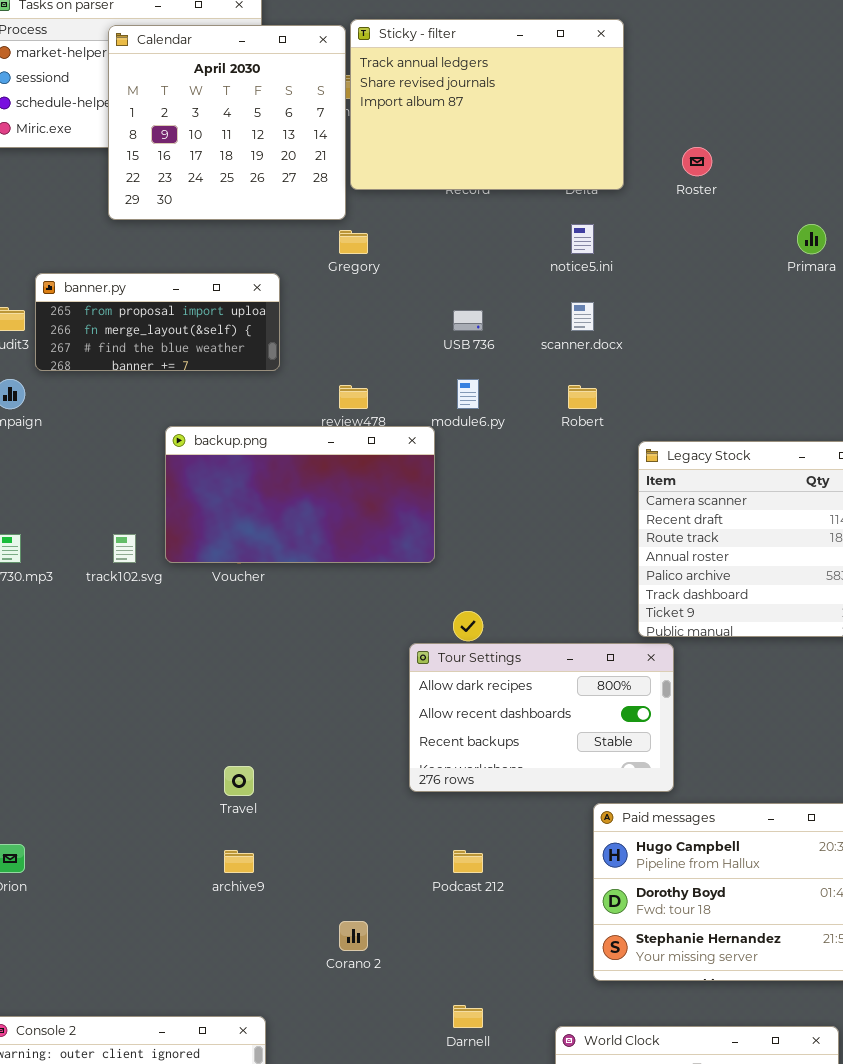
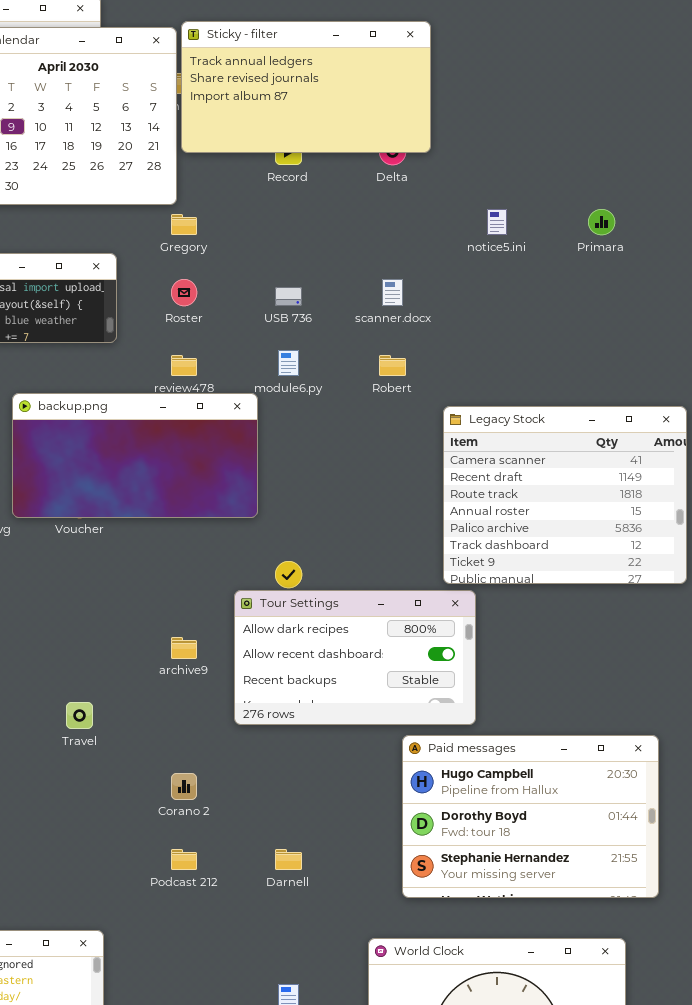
Sticky - filter: [350,19,624,190] -> [181,21,431,153], resized
Roster: [682,147,712,176] -> [171,279,197,306], moved
notice5.ini: [571,224,594,254] -> [487,209,507,235], moved
archive9: [224,850,254,873] -> [171,637,197,659], moved
Podcast 212: [453,850,483,873] -> [171,849,197,870], moved
Corano 2: [339,921,368,951] -> [171,773,197,800], moved
Darnell: [453,1005,483,1028] -> [275,849,302,870], moved

